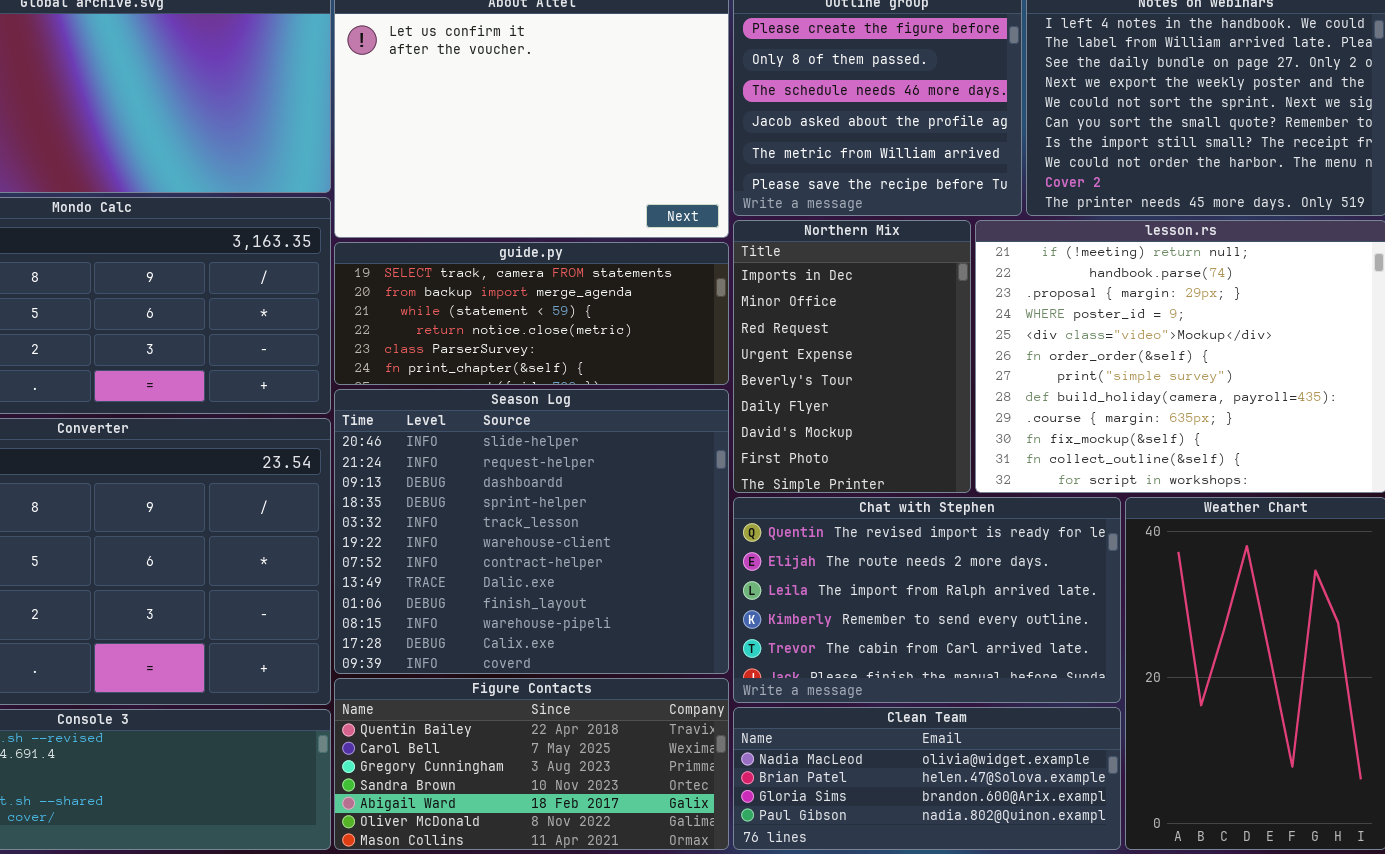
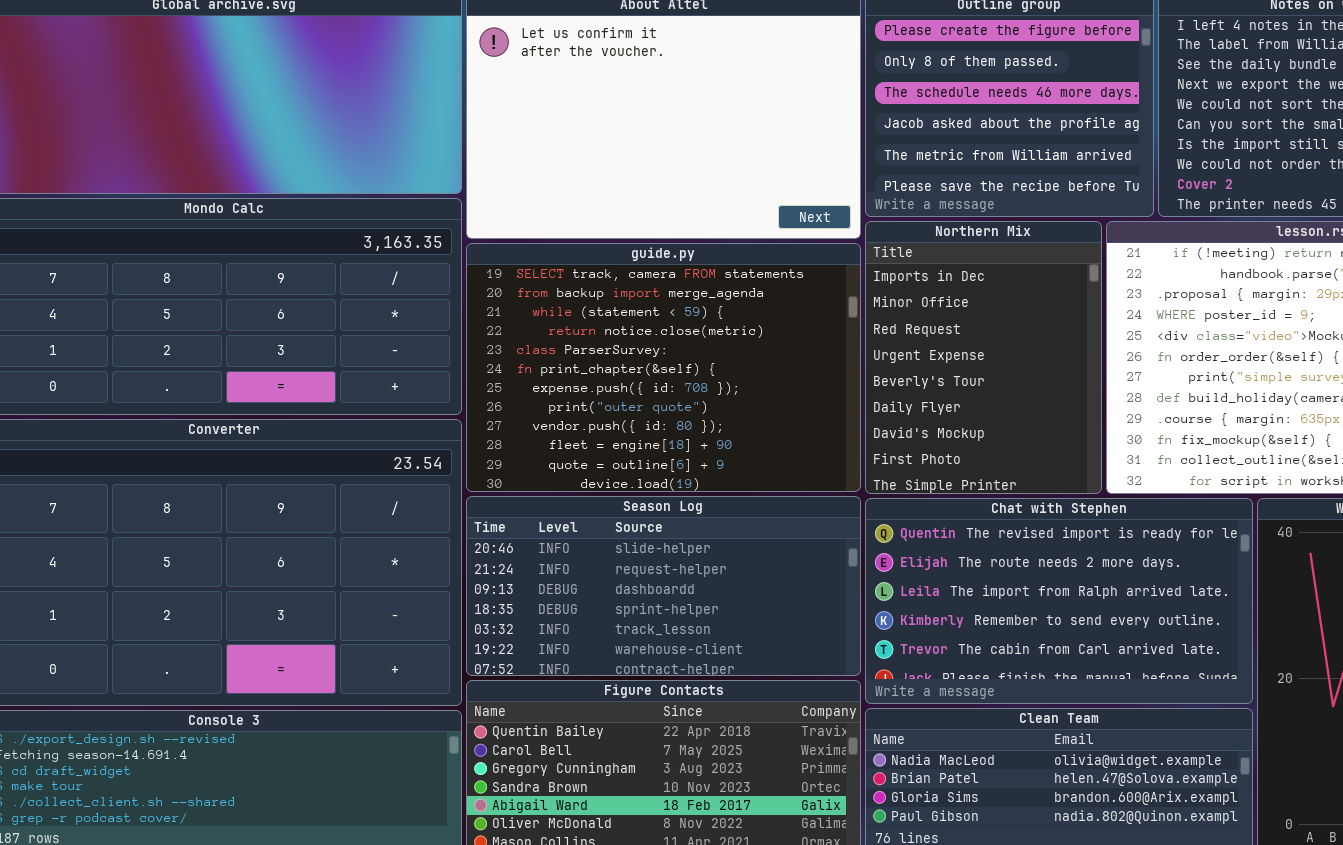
guide.py: [334,242,729,385] -> [466,243,861,492], resized
Season Log: [334,389,729,674] -> [466,496,861,676], resized

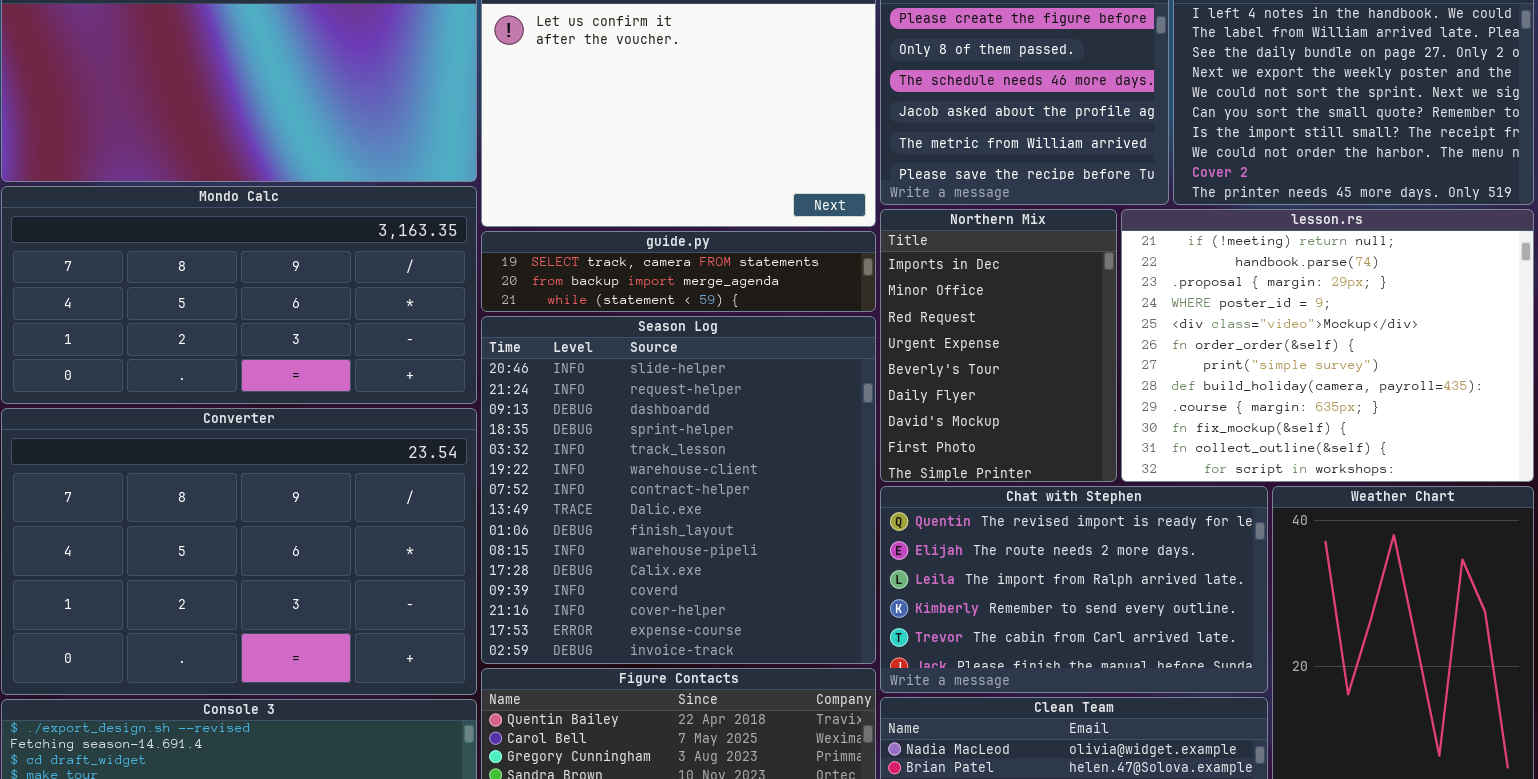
guide.py: [466,243,861,492] -> [481,231,876,312], resized
Season Log: [466,496,861,676] -> [481,316,876,664], resized

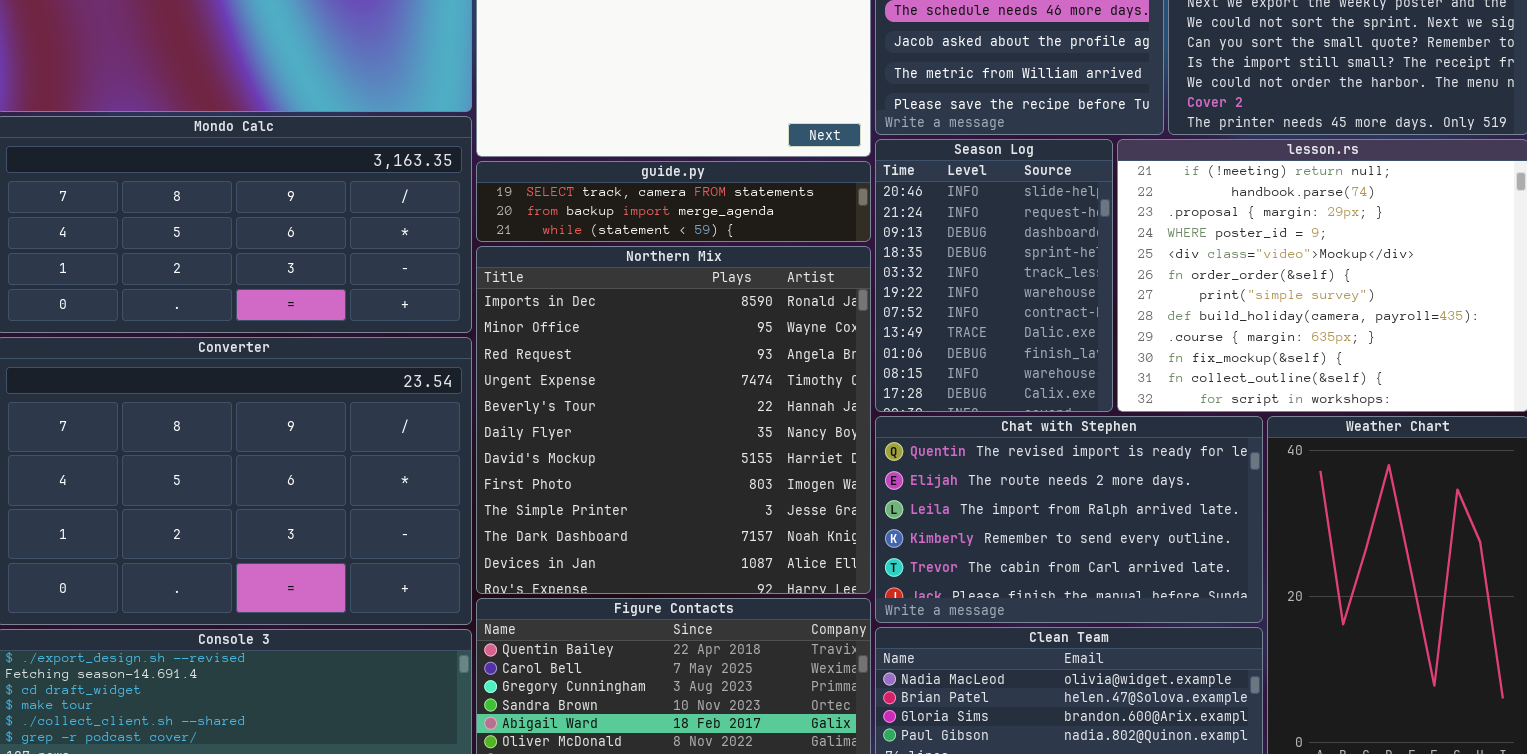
Northern Mix: [880,209,1117,482] -> [476,246,871,594], moved, resized
Season Log: [481,316,876,664] -> [875,139,1113,412], moved, resized

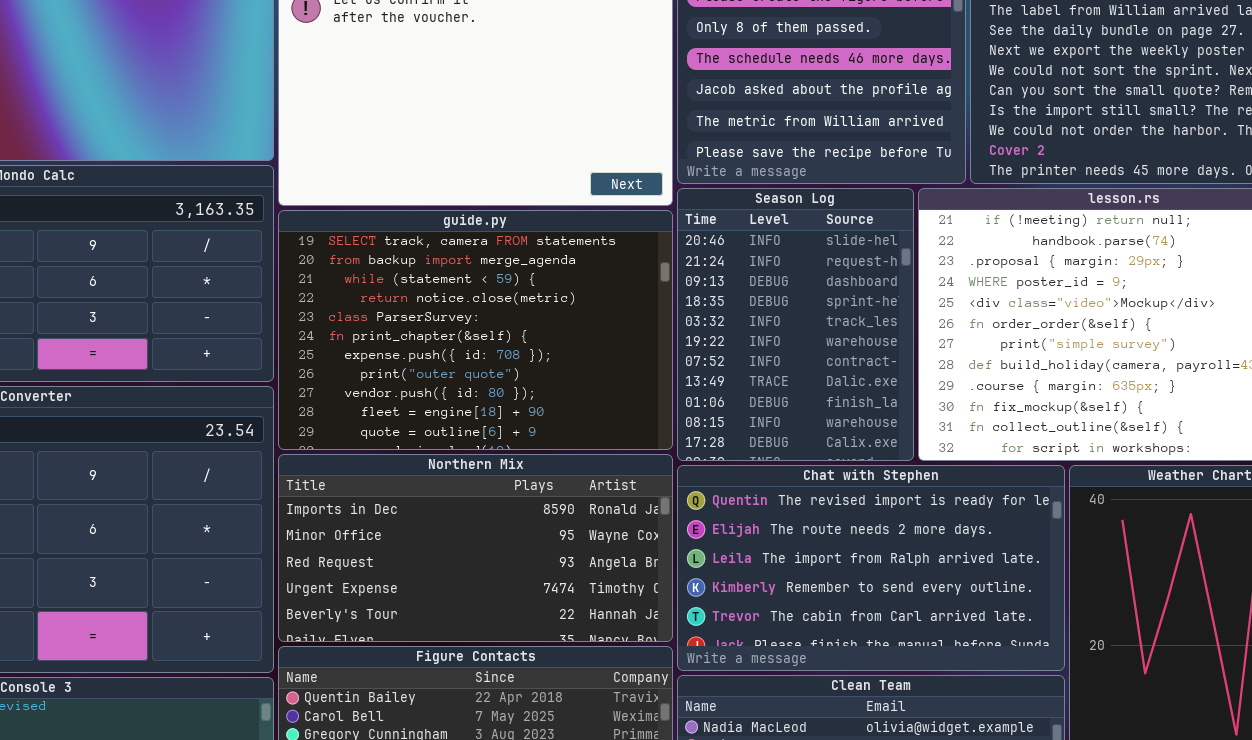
guide.py: [476,161,871,242] -> [278,210,673,450], resized
Northern Mix: [476,246,871,594] -> [278,454,673,642], resized

